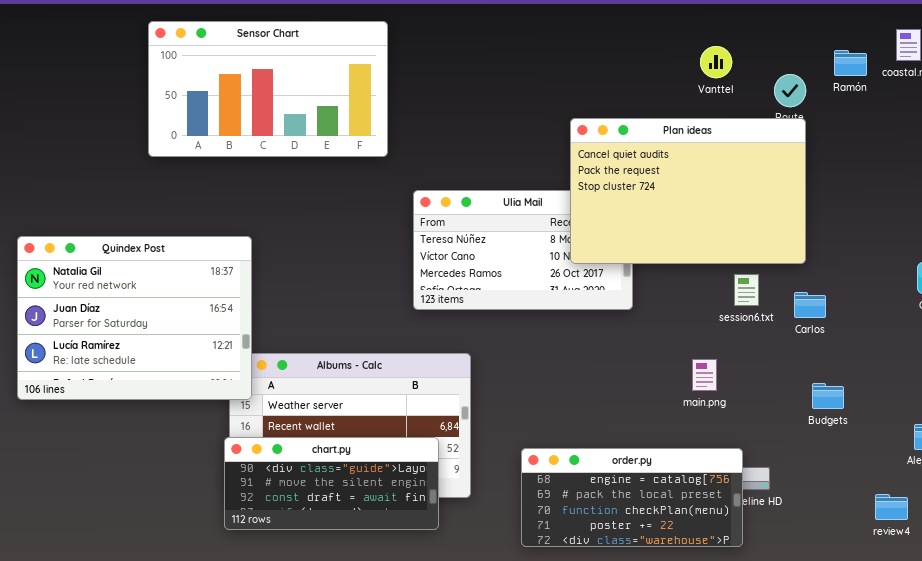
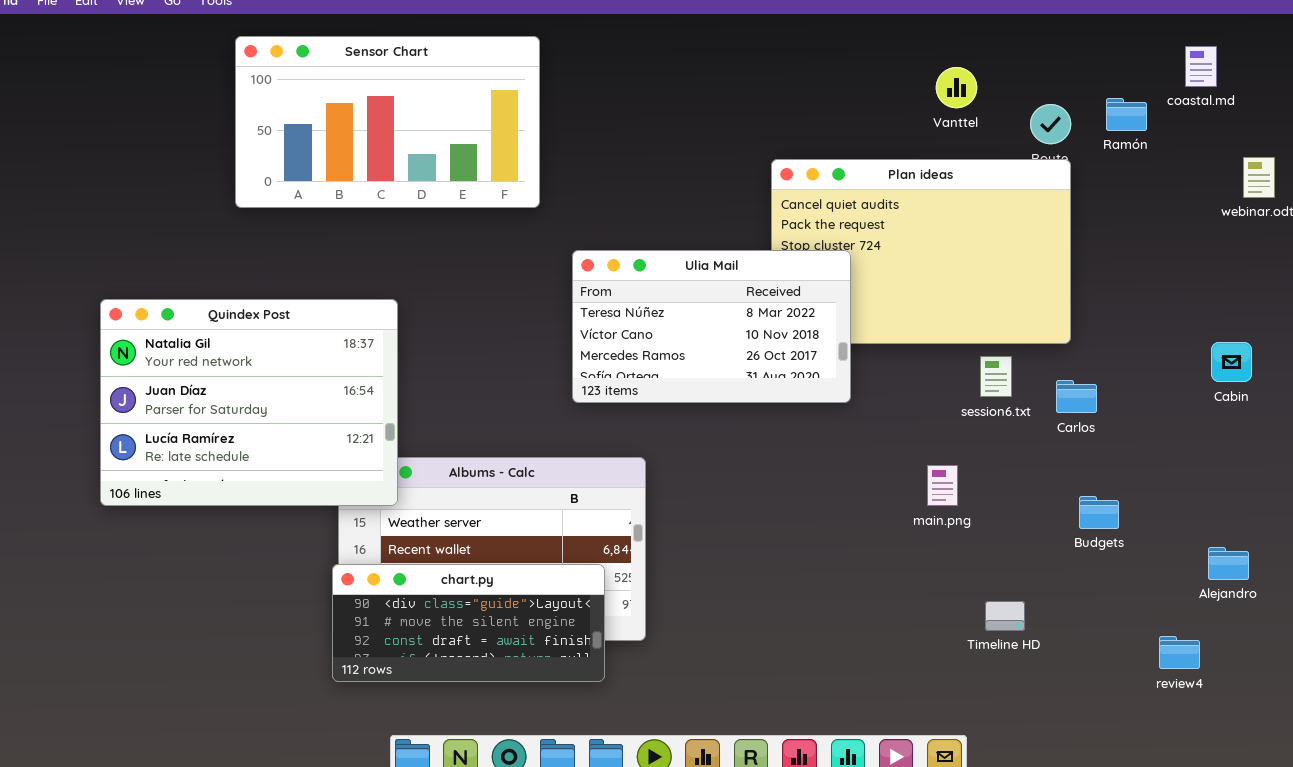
Ramón: [834,50,867,76] -> [1106,98,1147,131], moved
Ulia Mail: [413,190,633,310] -> [572,250,851,403], raised
Quindex Post: [17,236,252,400] -> [100,299,398,506], moved
order.py: [521,448,743,547] -> none, closed

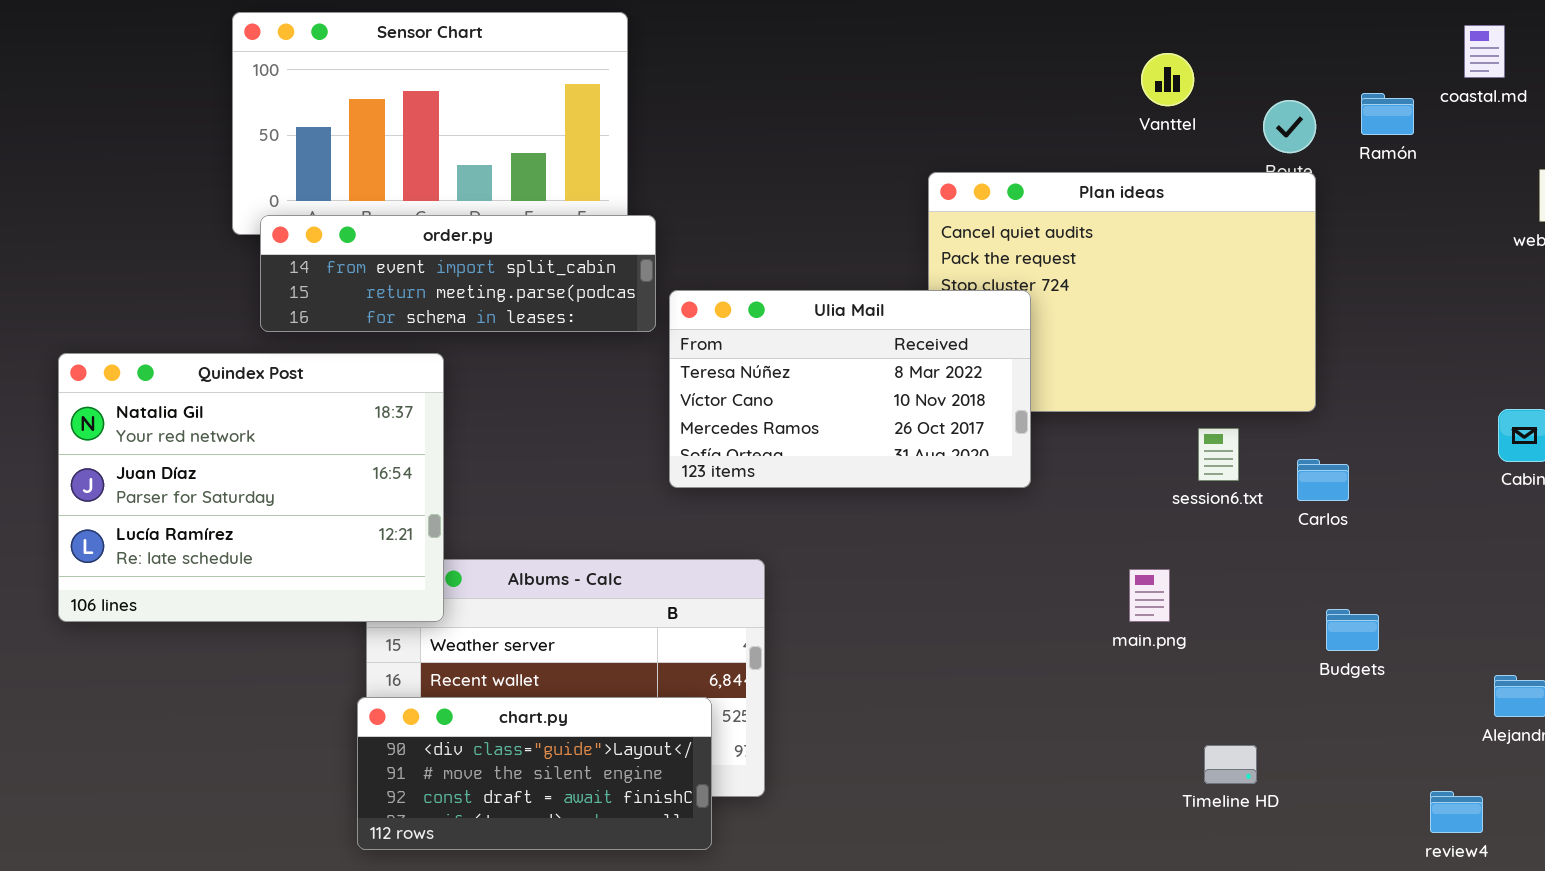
order.py: none -> [260,215,656,332], opened

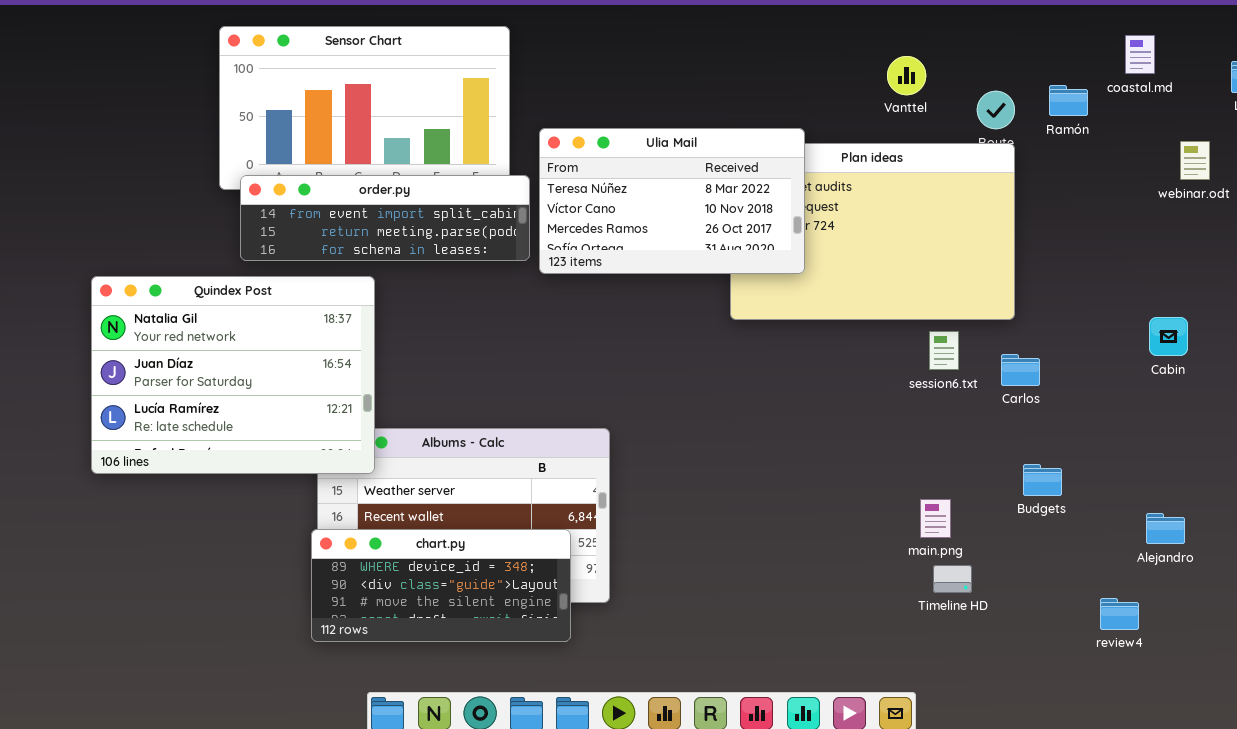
Ulia Mail: [669,290,1031,488] -> [539,128,805,274], moved
main.png: [1129,569,1170,622] -> [920,499,951,538], moved
chart.py: [357,697,712,850] -> [311,529,571,642], scrolled up 1 row

